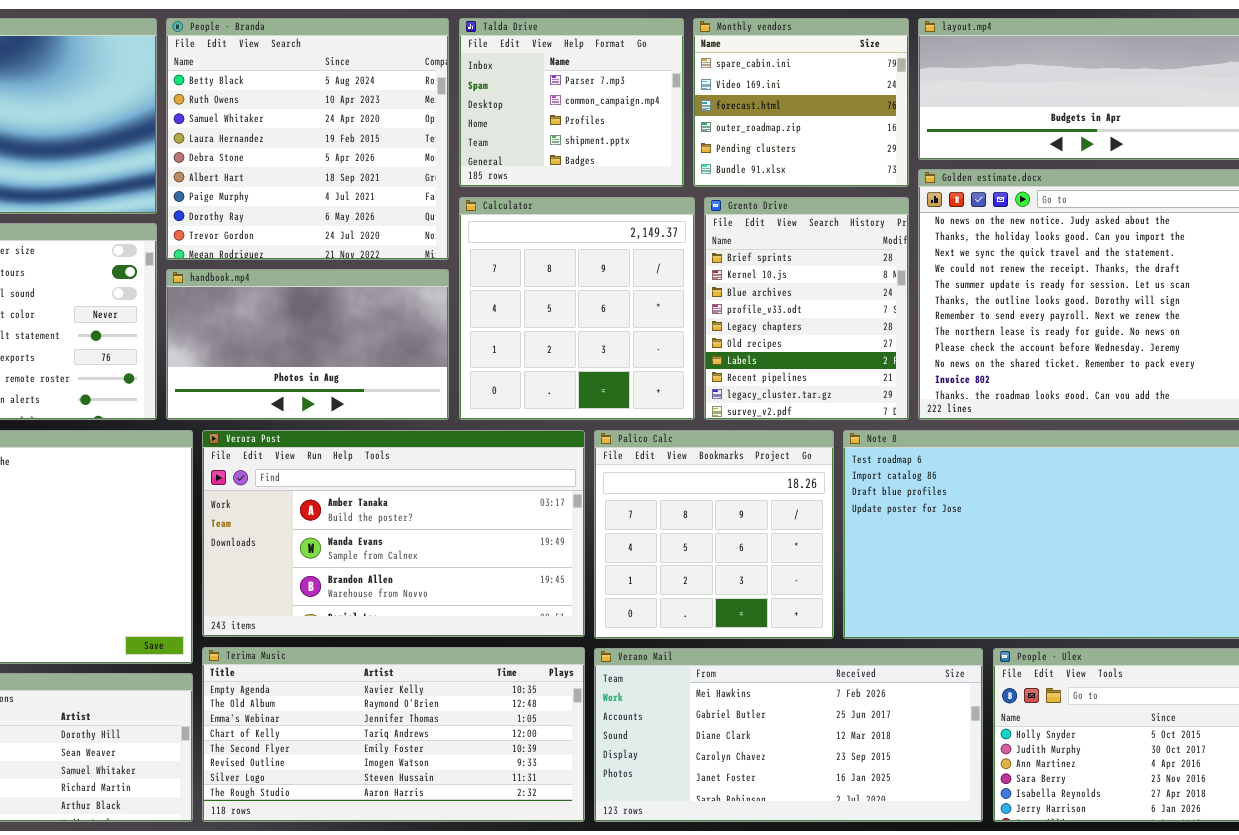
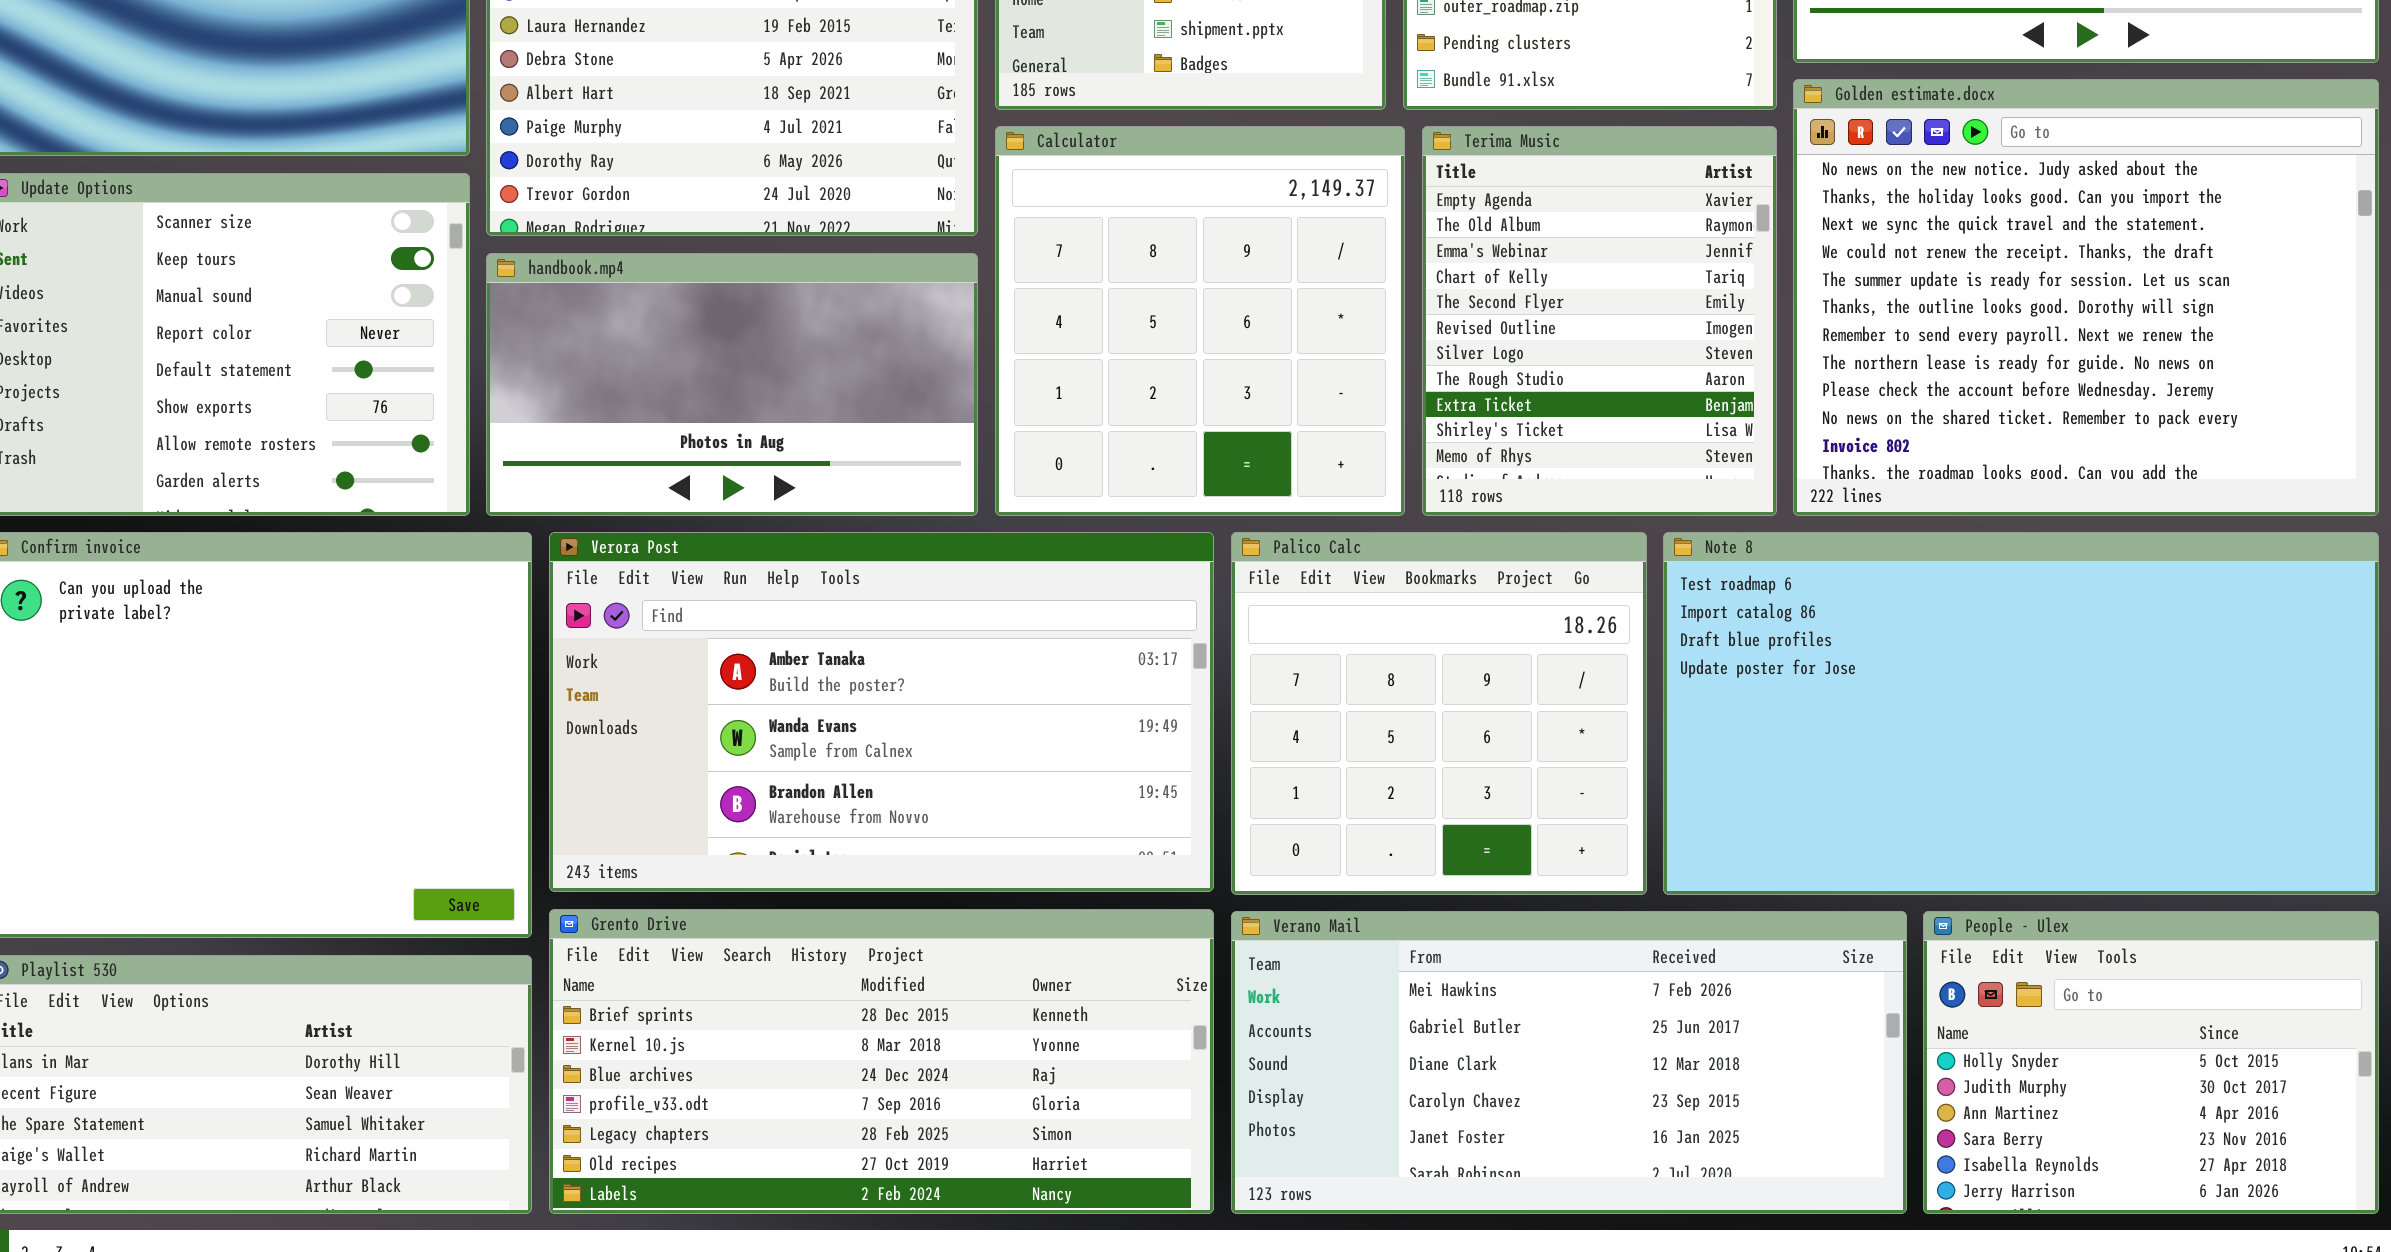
Grento Drive: [704,197,909,420] -> [549,909,1214,1214], moved, resized
Terima Music: [202,647,585,822] -> [1422,126,1777,516], moved, resized

